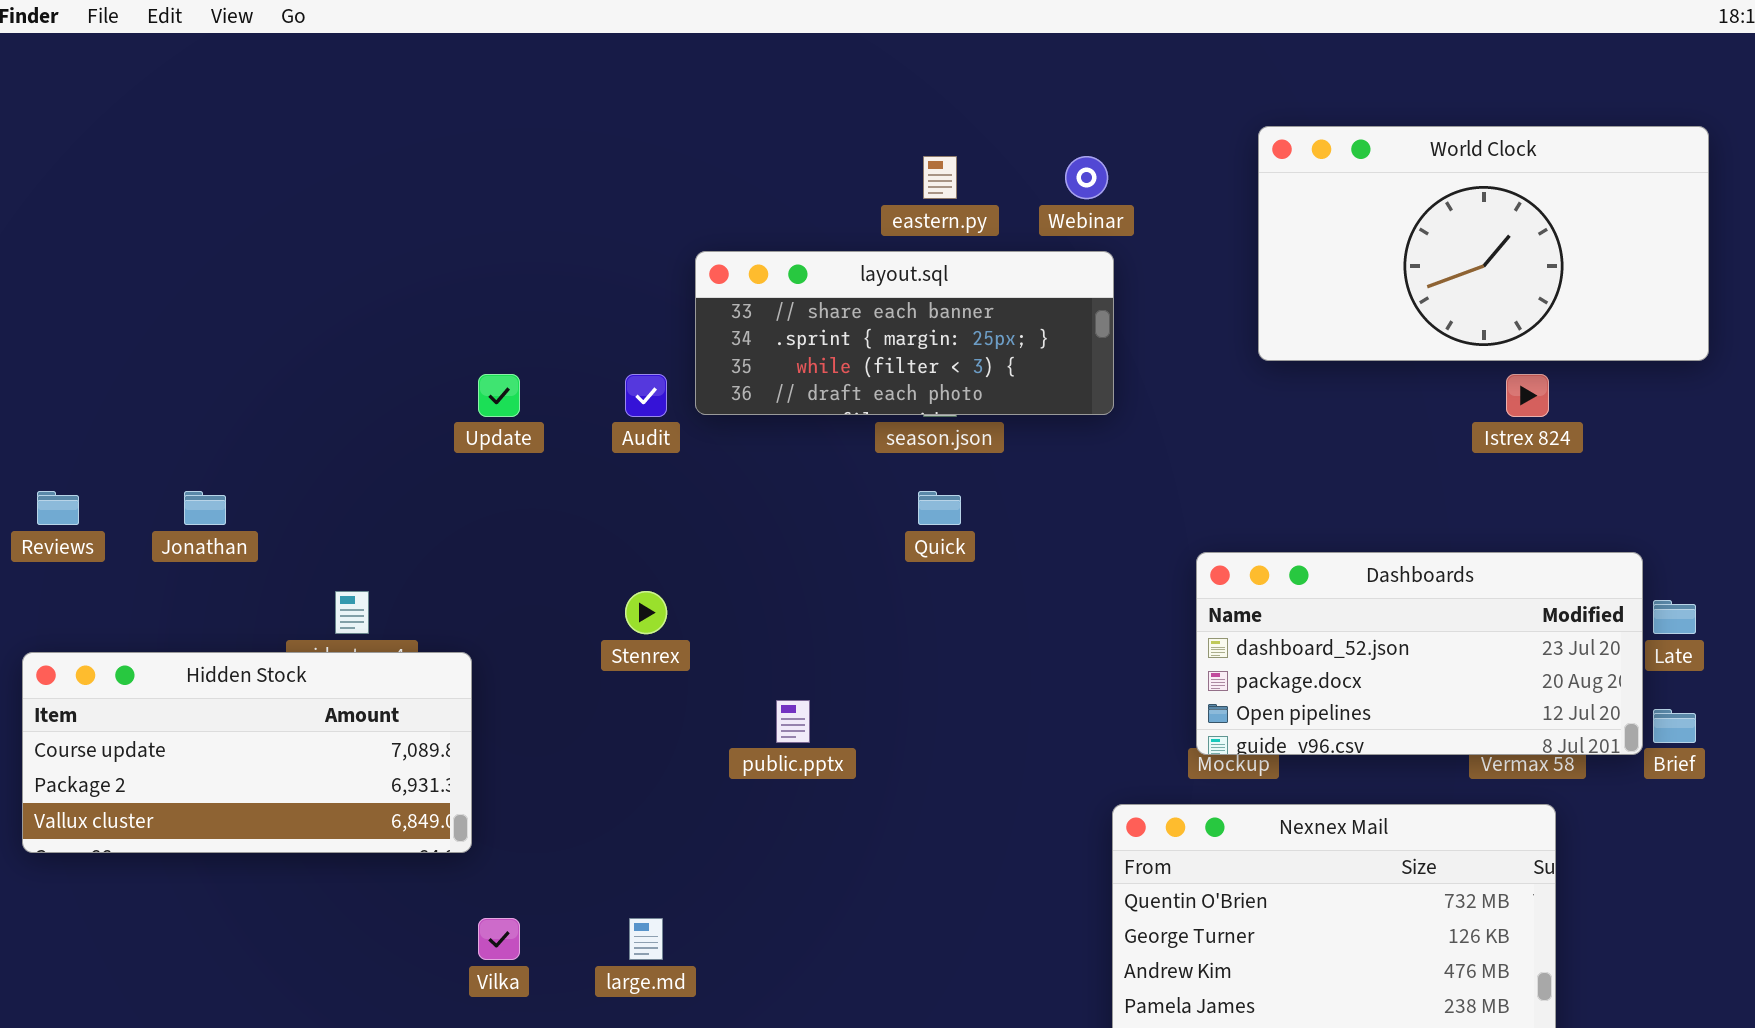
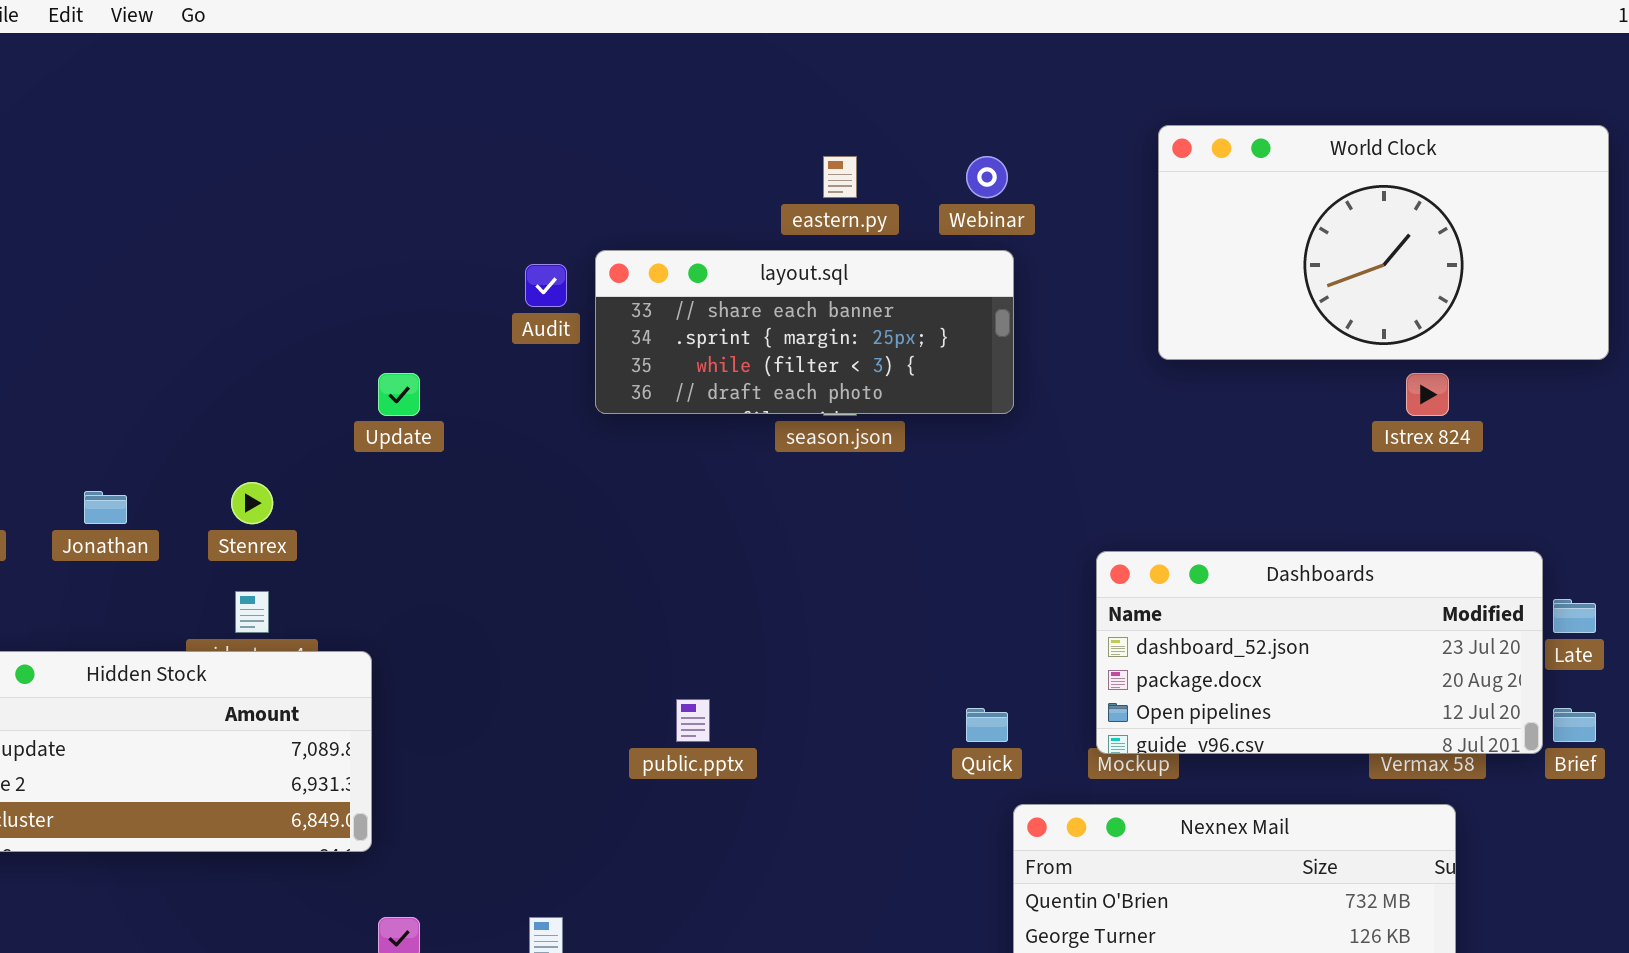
Audit: [625,374,667,417] -> [525,264,567,307], moved
Quick: [918,491,961,525] -> [966,708,1008,742], moved
Stenrex: [625,591,667,634] -> [231,482,273,524], moved

